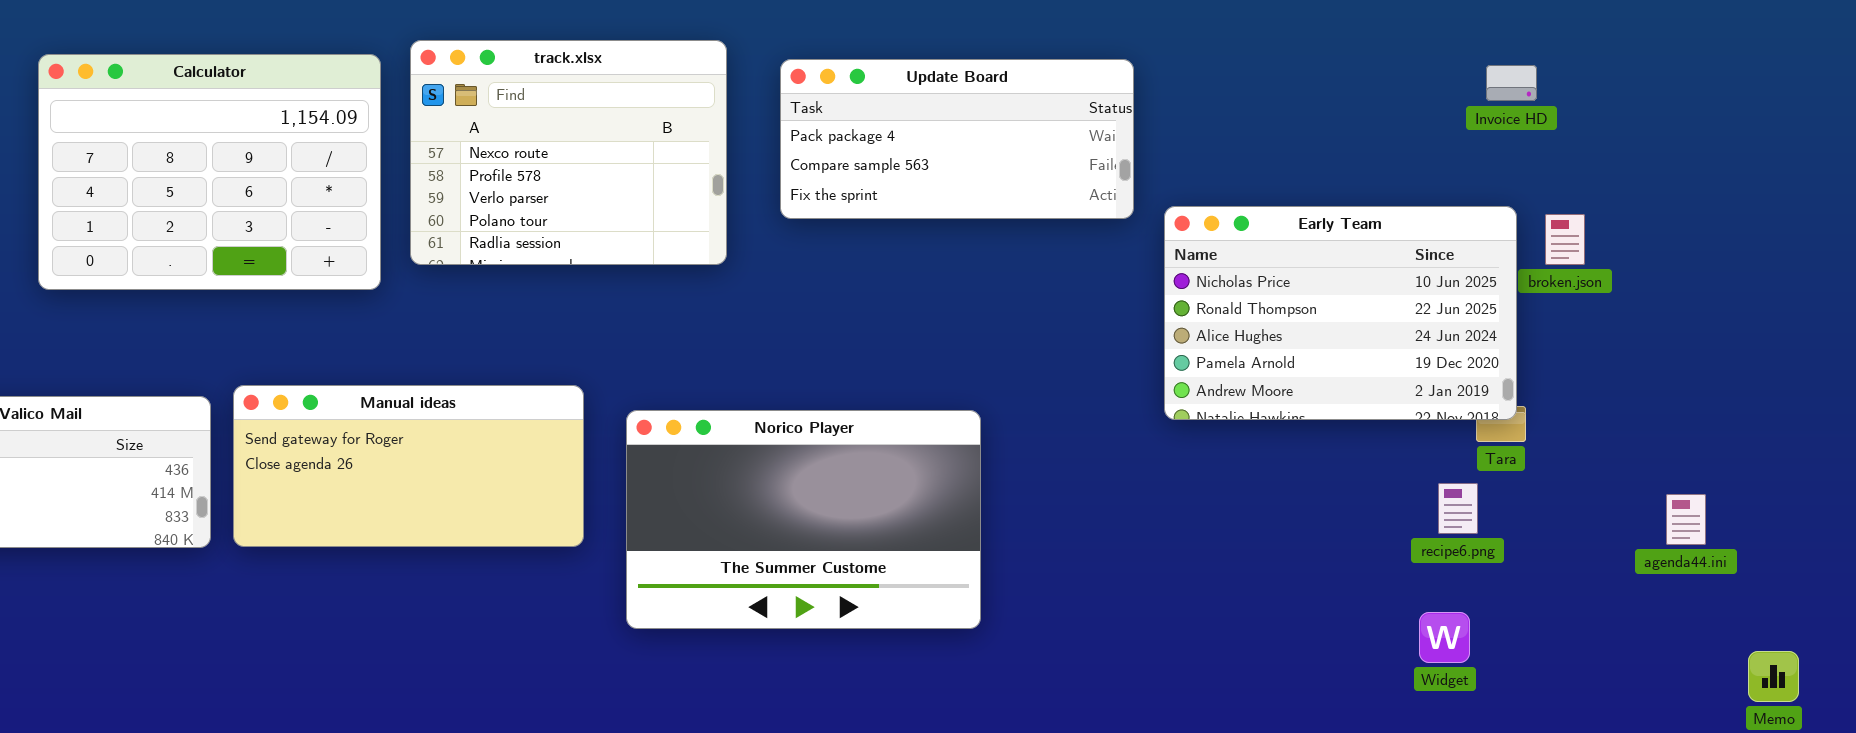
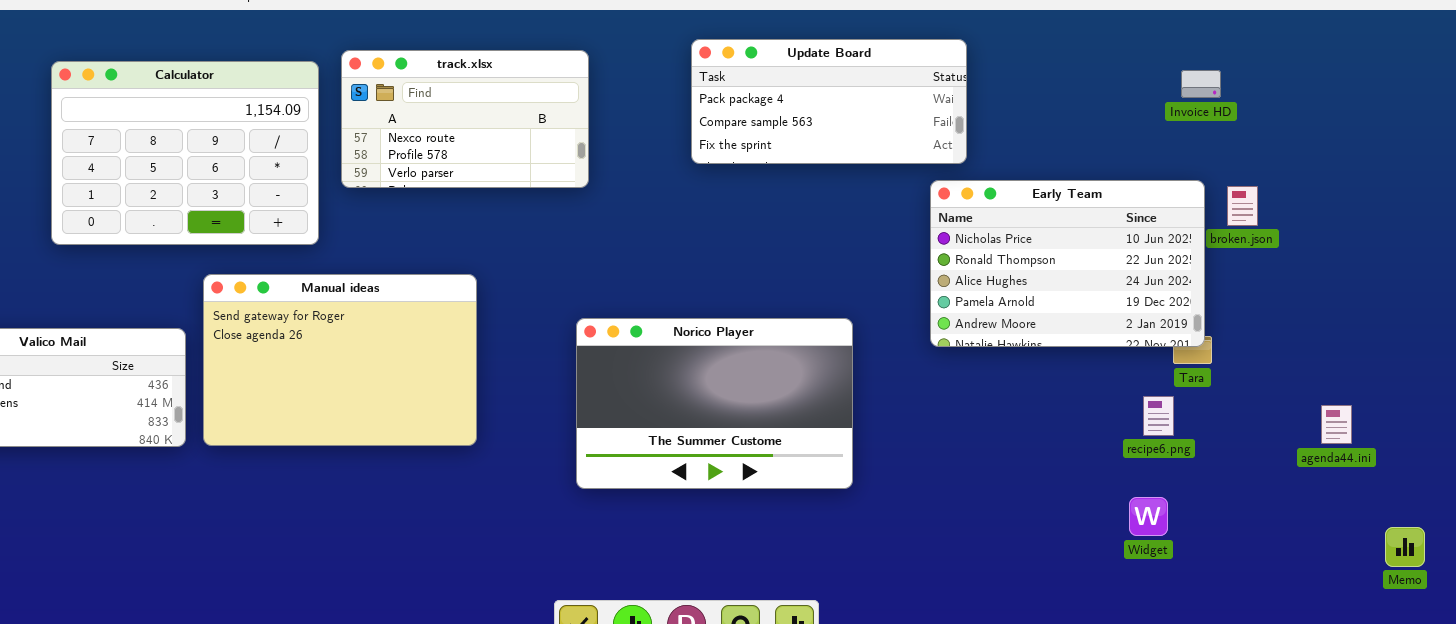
track.xlsx: [410,40,727,265] -> [341,50,589,188], resized
Update Board: [780,59,1134,219] -> [691,39,967,164], moved
Manual ideas: [233,385,584,547] -> [203,274,477,446], resized
Norico Player: [626,410,981,629] -> [576,318,853,489], moved

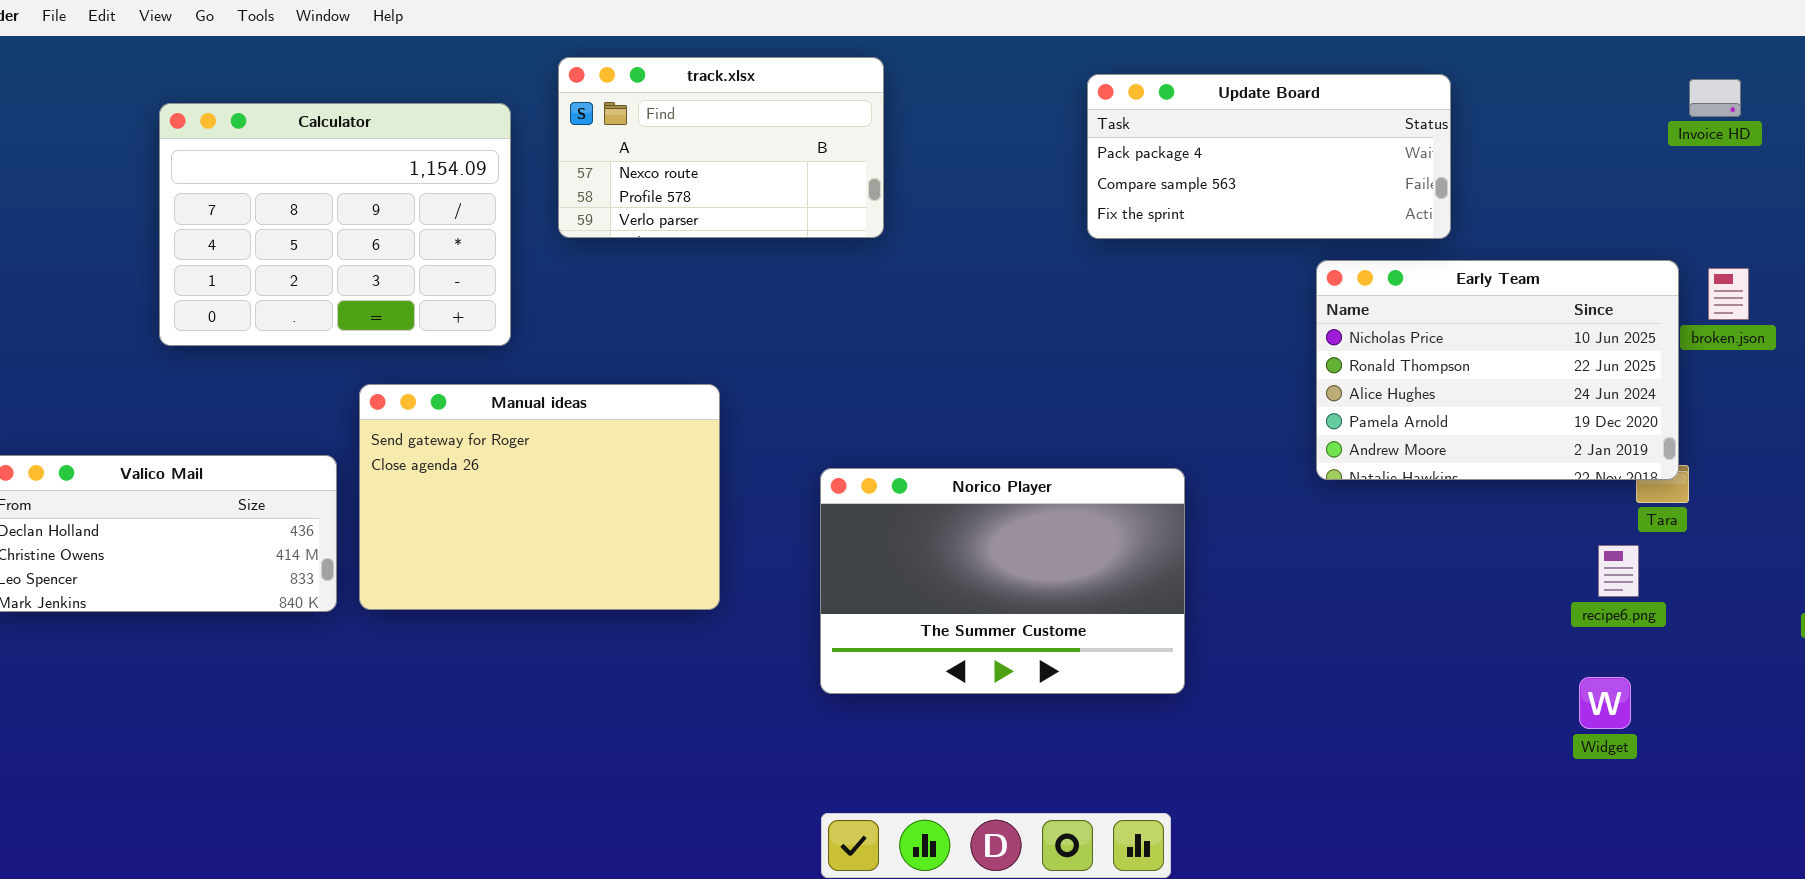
Update Board: [691,39,967,164] -> [1087,74,1451,239], moved
track.xlsx: [341,50,589,188] -> [558,57,884,238], moved
Invoice HD: [1181,70,1221,98] -> [1689,79,1741,117], moved
Norico Player: [576,318,853,489] -> [820,468,1185,694], moved

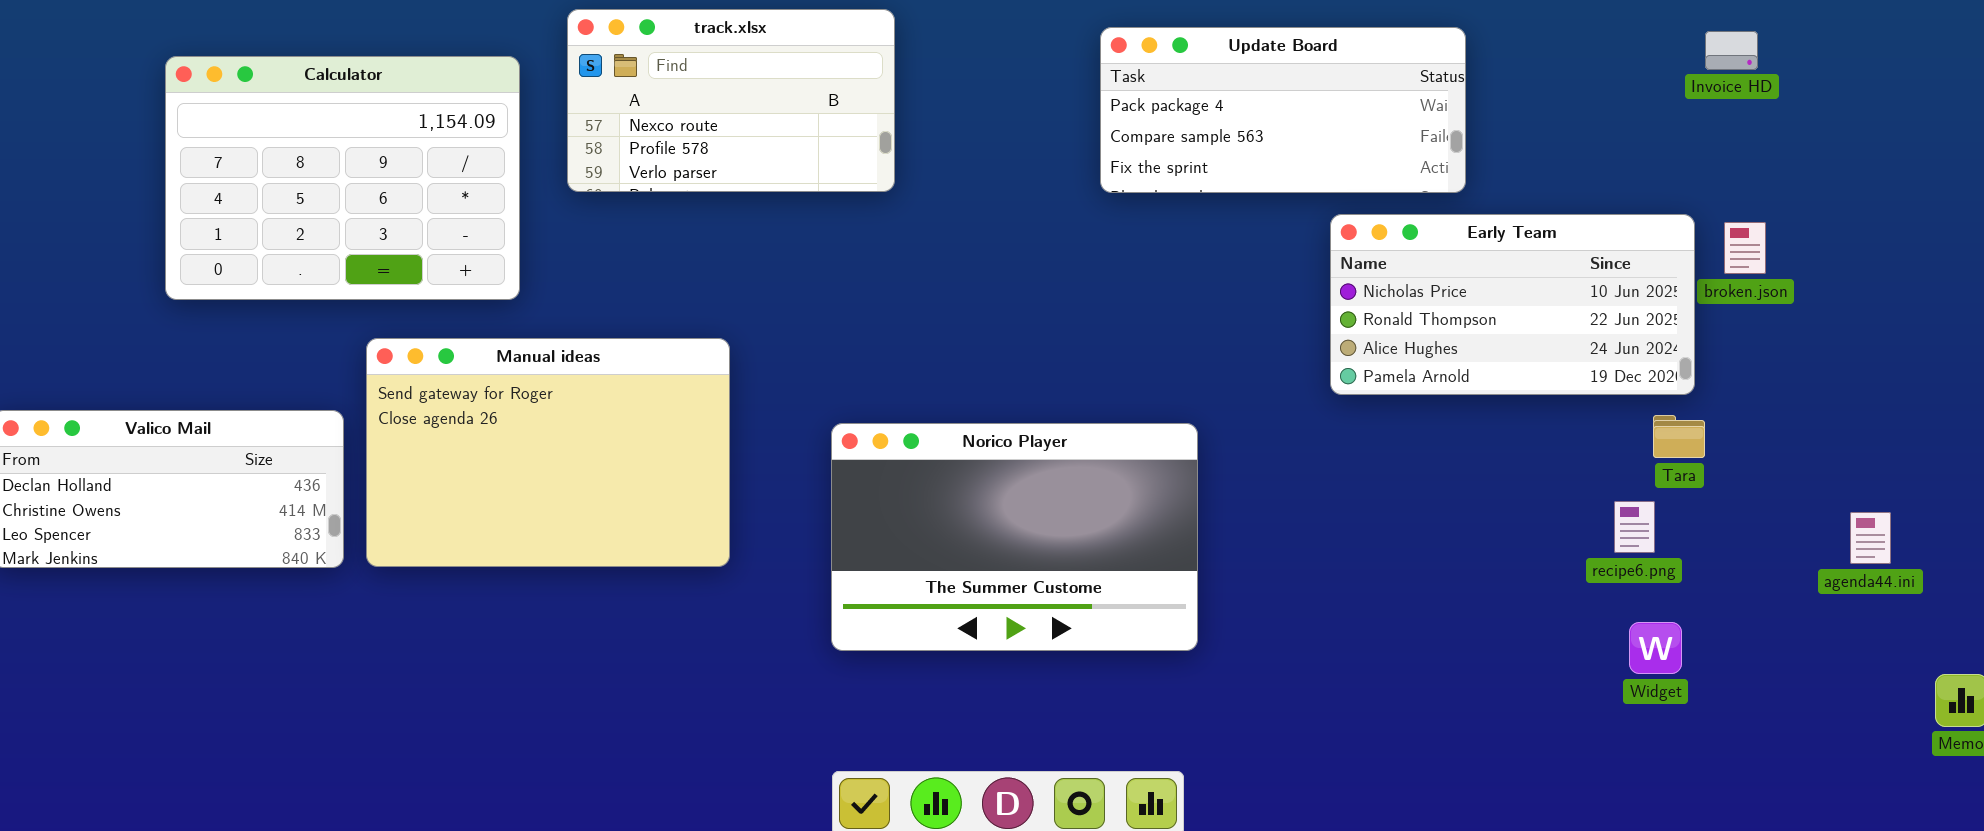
Early Team: [1316,260,1679,480] -> [1330,214,1695,395], resized
Widget: [1579,677,1631,729] -> [1629,622,1682,674], moved

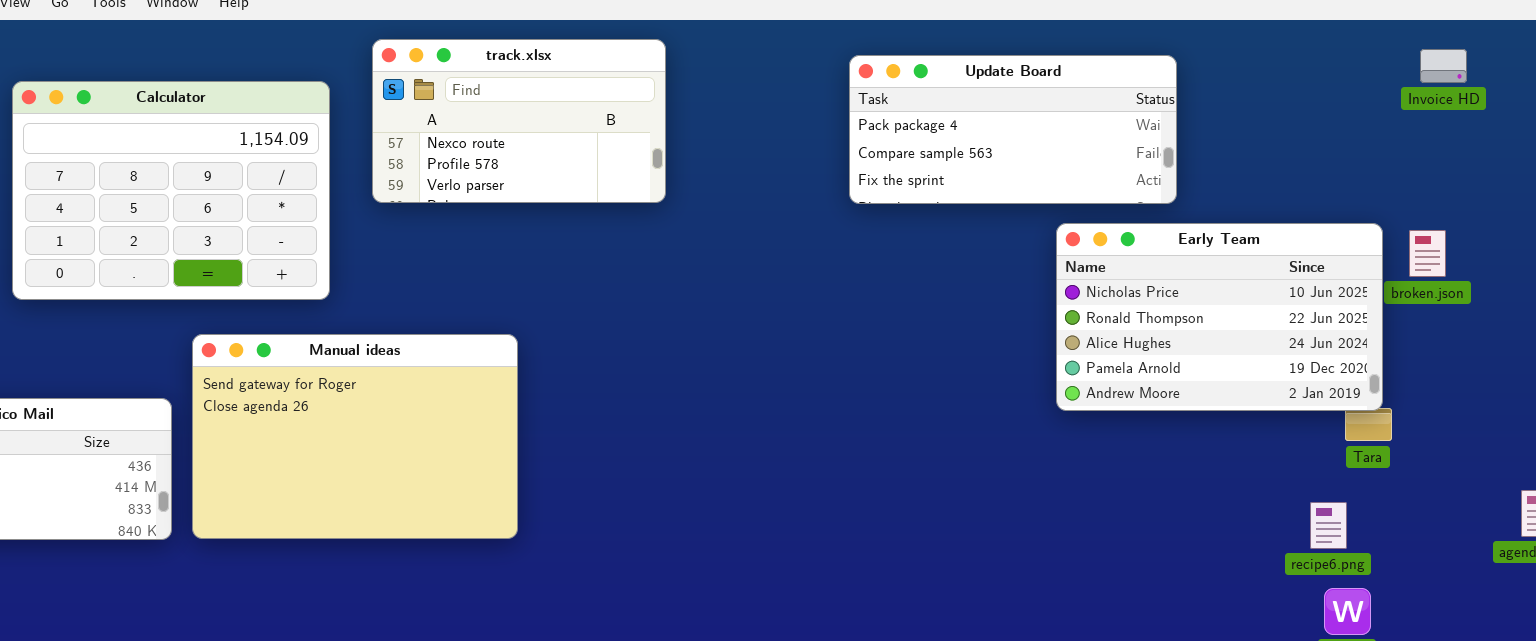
Invoice HD: [1705,31,1758,70] -> [1420,49,1467,83], moved
Early Team: [1330,214,1695,395] -> [1056,223,1383,411], resized
Norico Player: [831,423,1198,651] -> none, closed
recipe6.png: [1614,501,1655,553] -> [1310,502,1347,549], moved

